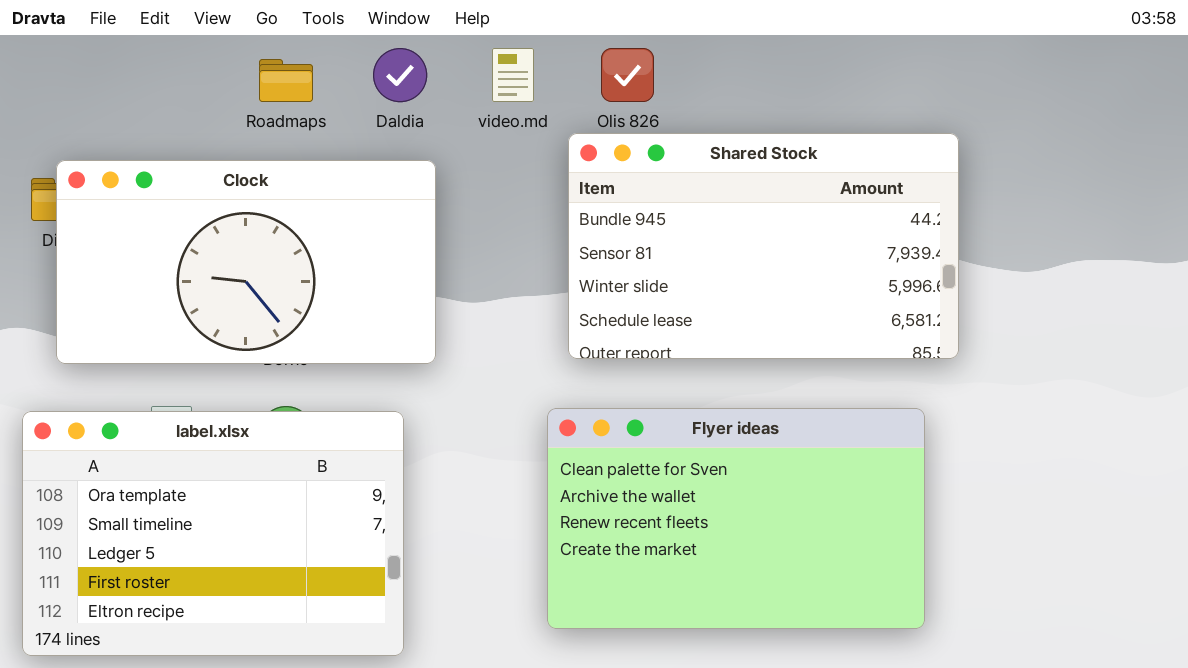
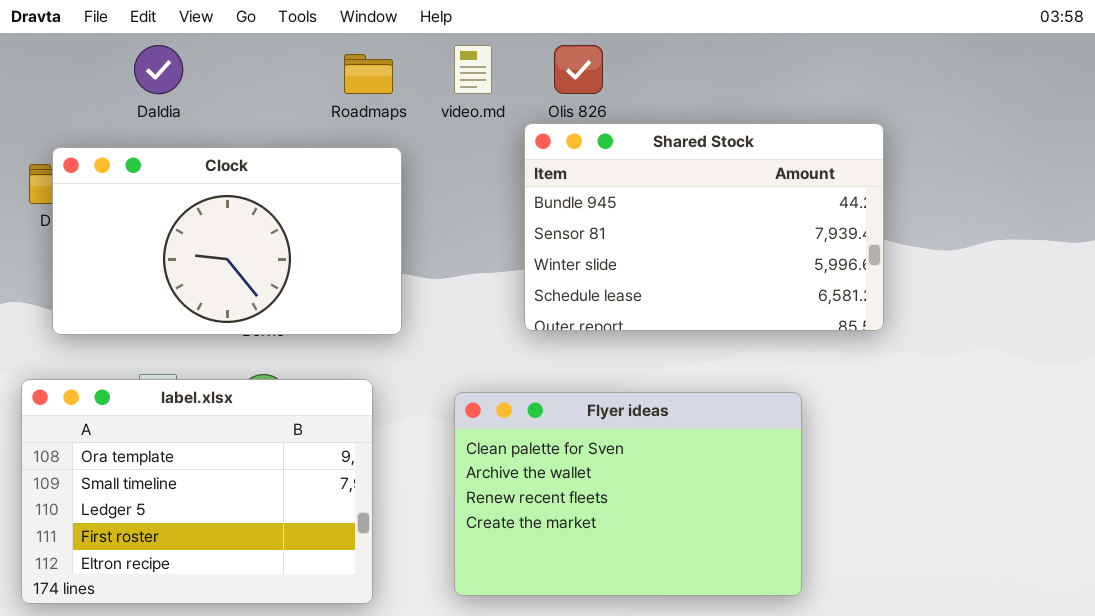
Daldia: [373,48,427,102] -> [134,45,183,94], moved
Roadmaps: [259,59,313,102] -> [344,54,393,94], moved
Flyer ideas: [547,408,925,629] -> [454,392,802,596], moved

